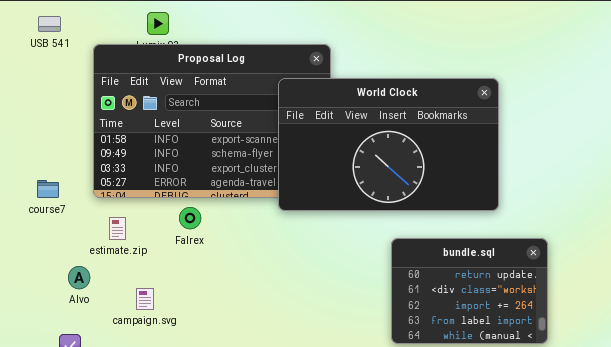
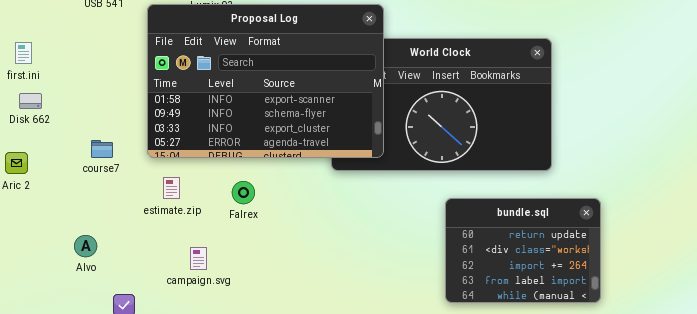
Proposal Log: [93,44,331,198] -> [147,4,384,158], raised
Falrex: [179,207,201,229] -> [232,181,255,204], moved
Alvo: [68,266,90,289] -> [74,235,97,257], moved

